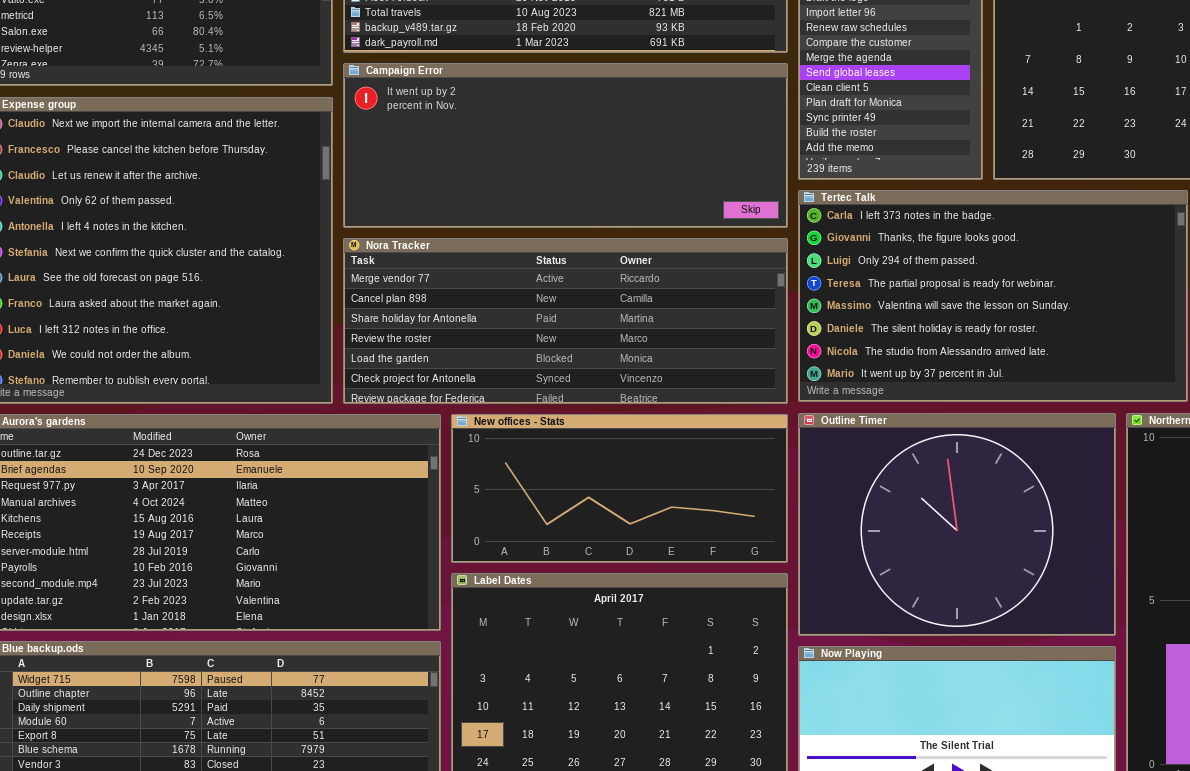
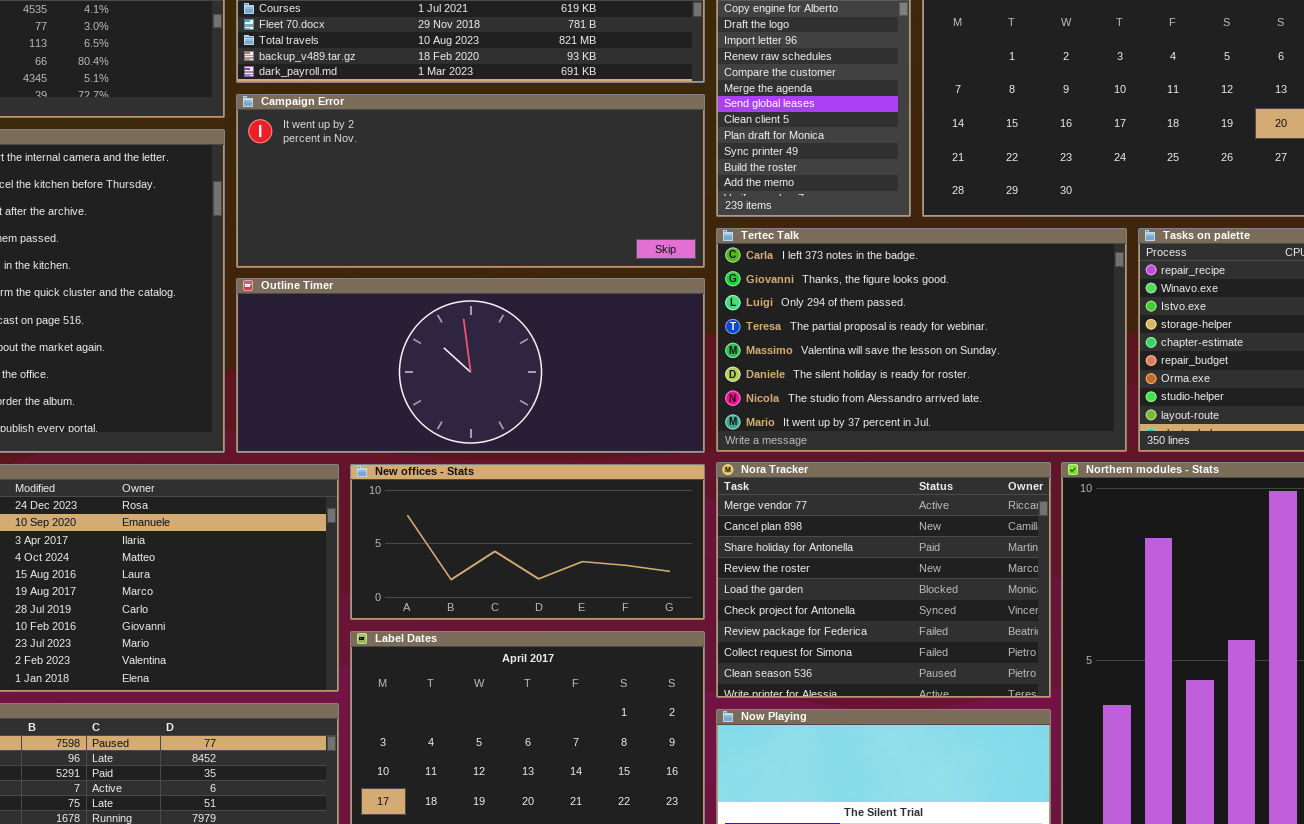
Nora Tracker: [343,238,788,404] -> [716,462,1051,698], moved, resized
Outline Timer: [798,413,1116,636] -> [236,278,705,453], moved, resized

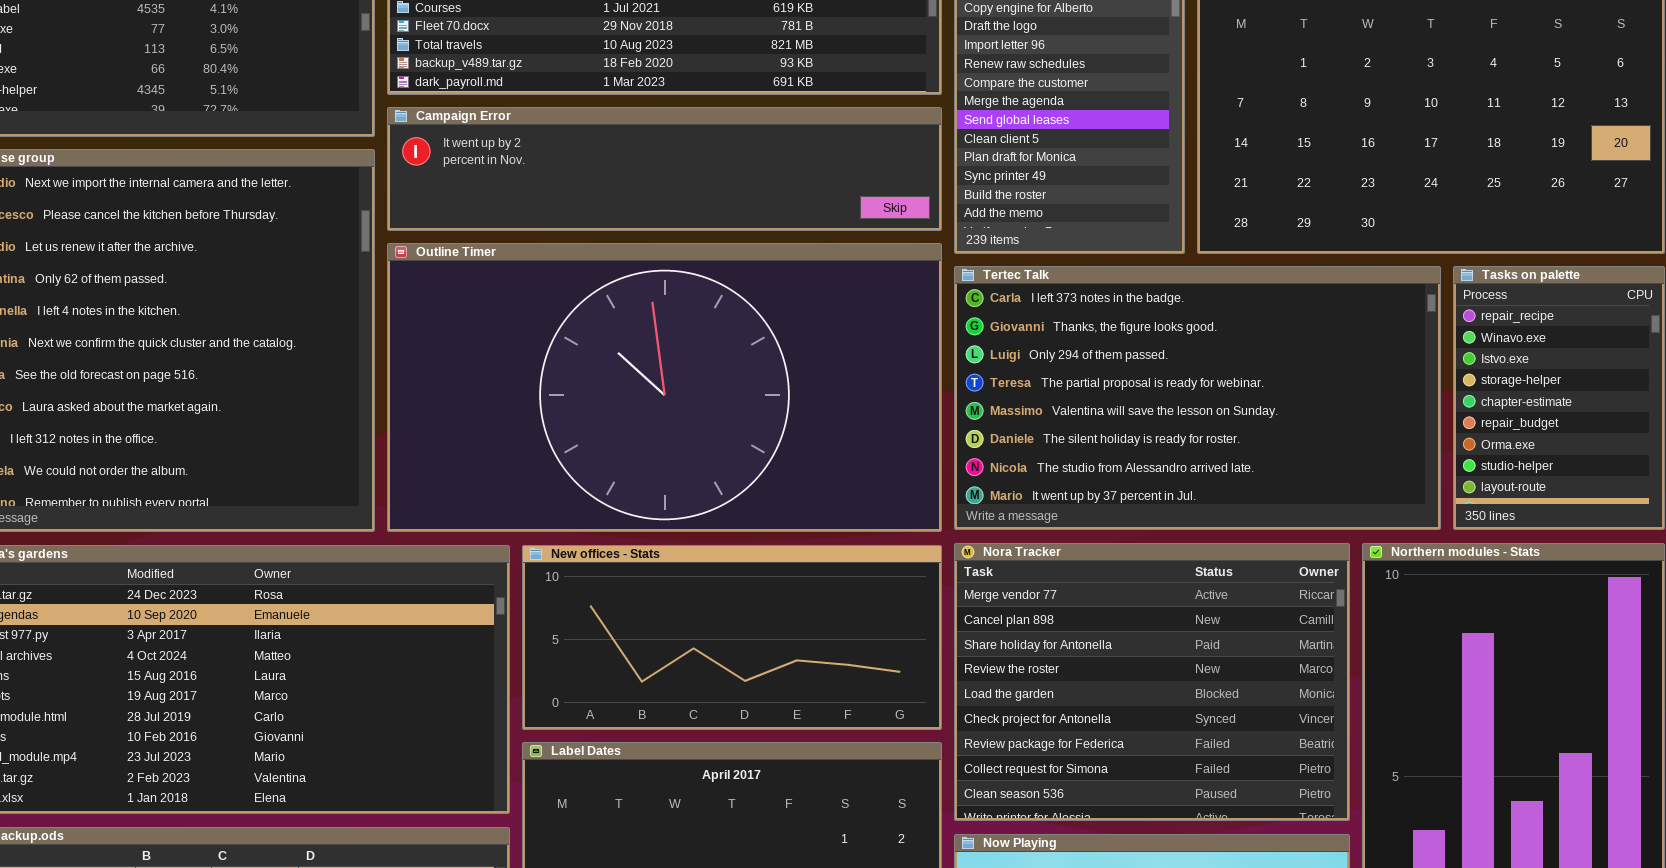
Campaign Error: [236,94,705,268] -> [387,107,942,231], resized
Outline Timer: [236,278,705,453] -> [387,243,942,532], resized

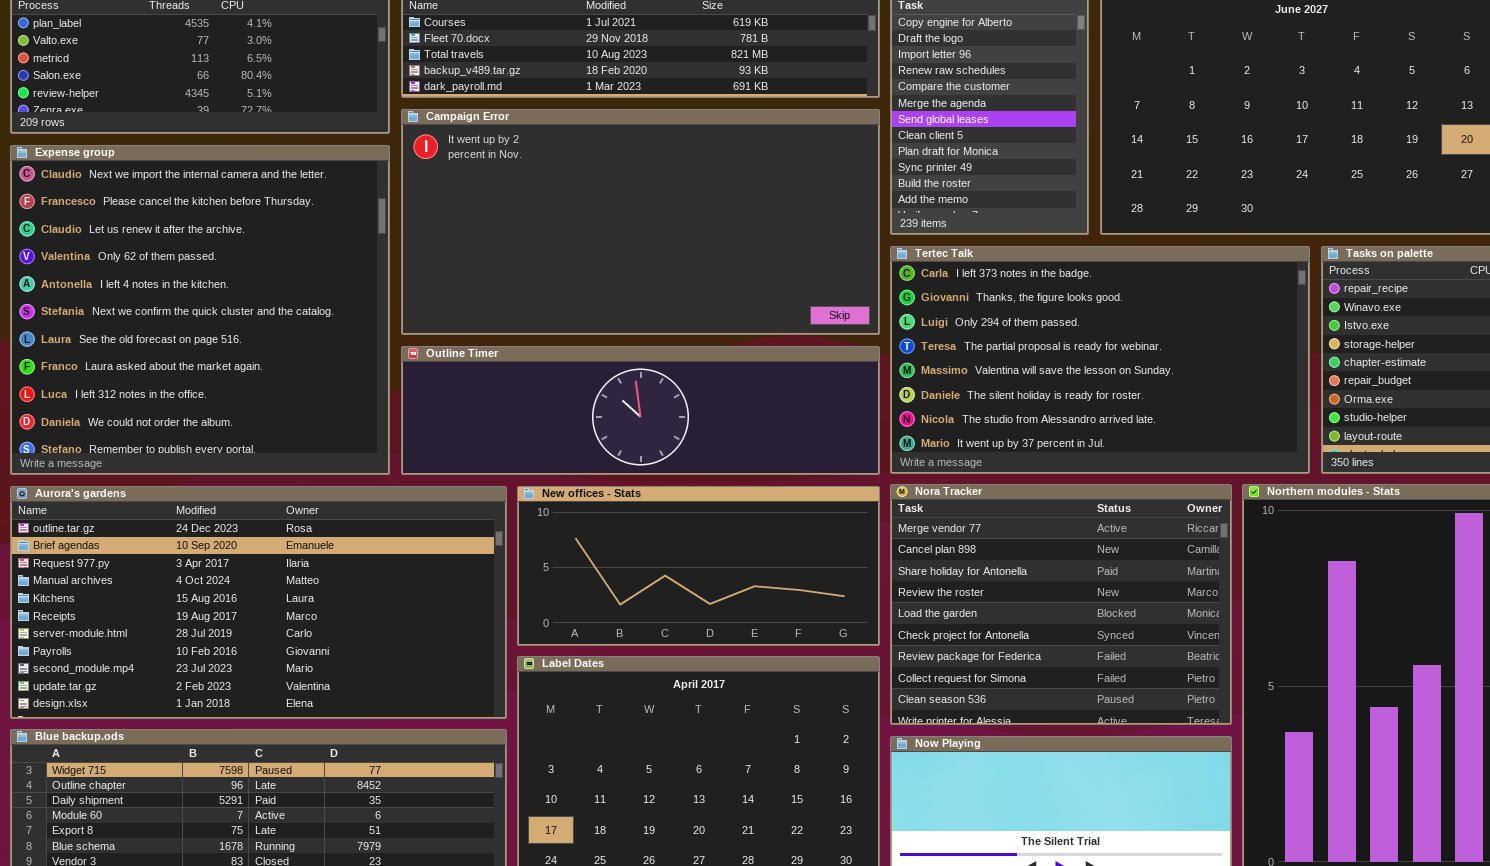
Campaign Error: [387,107,942,231] -> [401,109,880,335], resized
Outline Timer: [387,243,942,532] -> [401,346,880,475], resized

